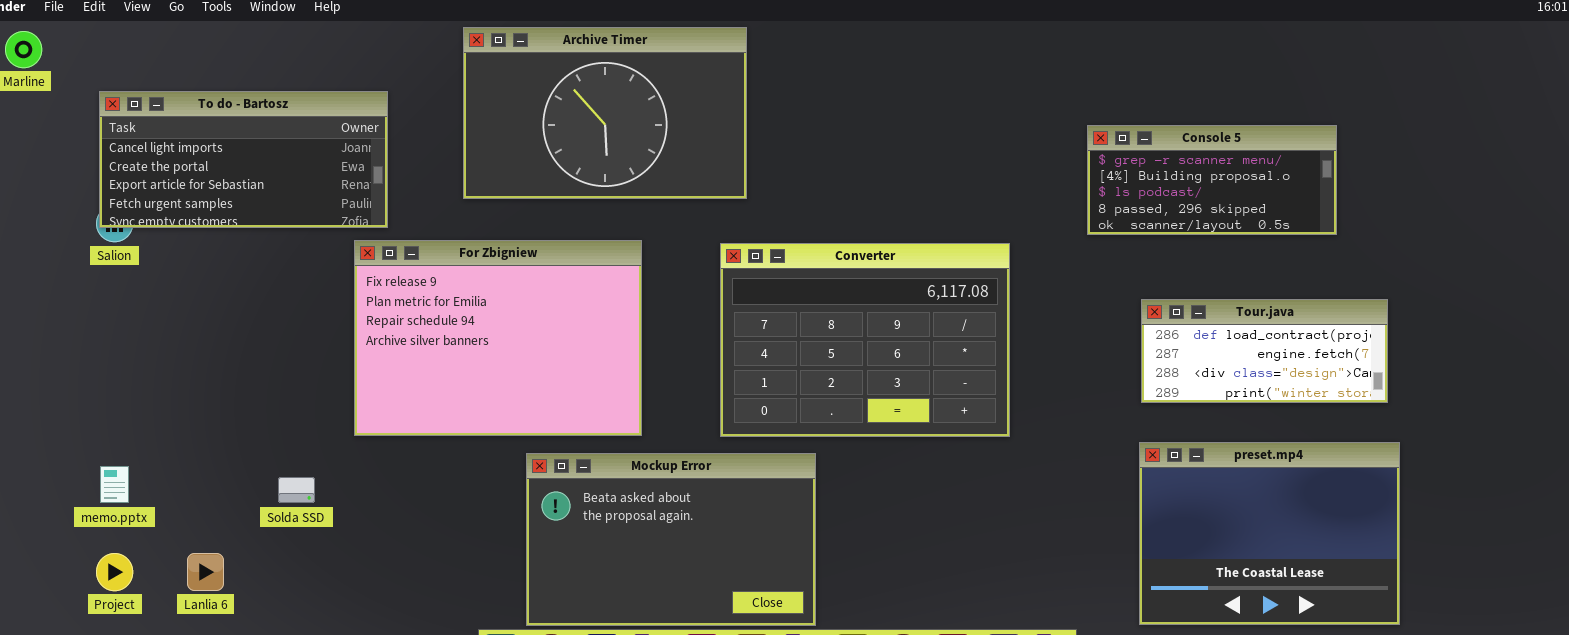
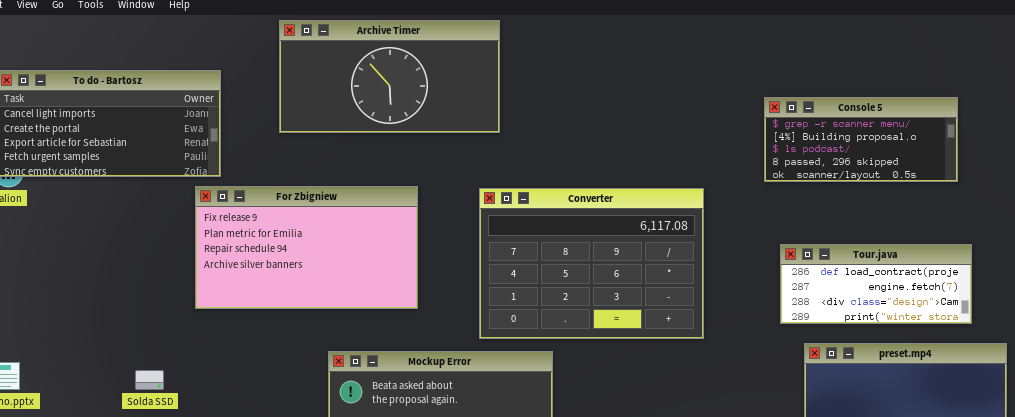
Archive Timer: [463,27,747,199] -> [279,20,500,133], resized
For Zbigniew: [354,240,642,436] -> [195,186,418,309], resized
Tour.java: [1141,299,1388,403] -> [780,244,972,324], moved

